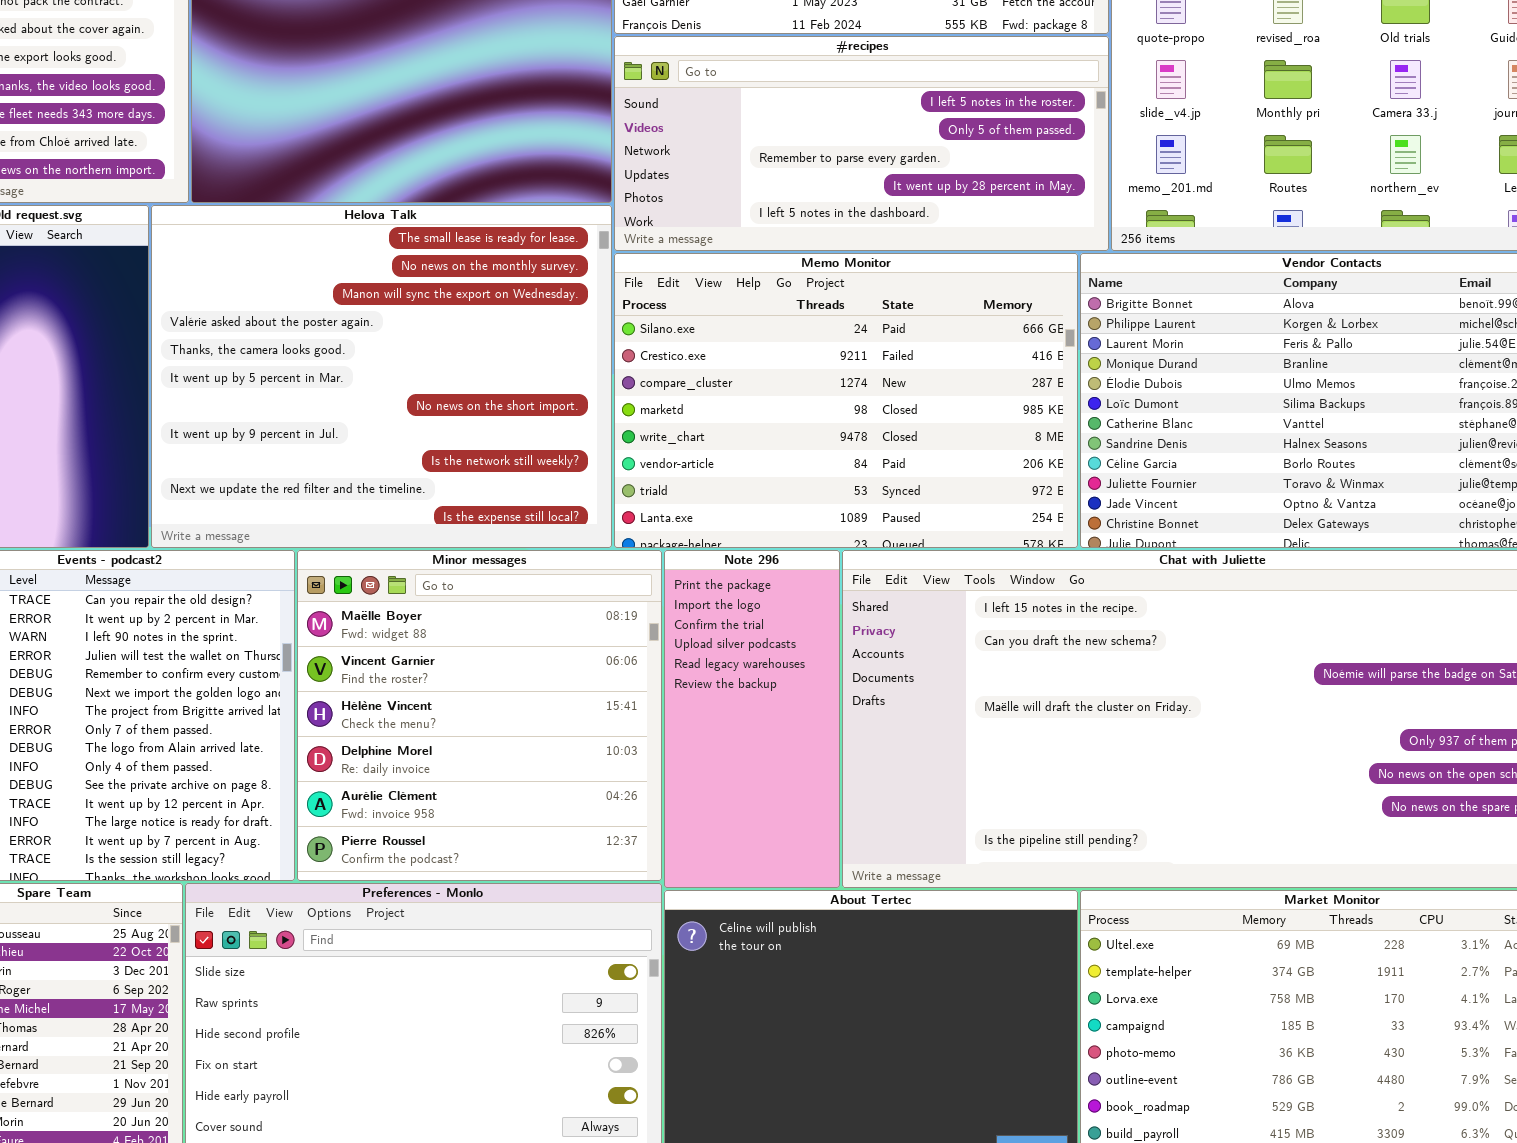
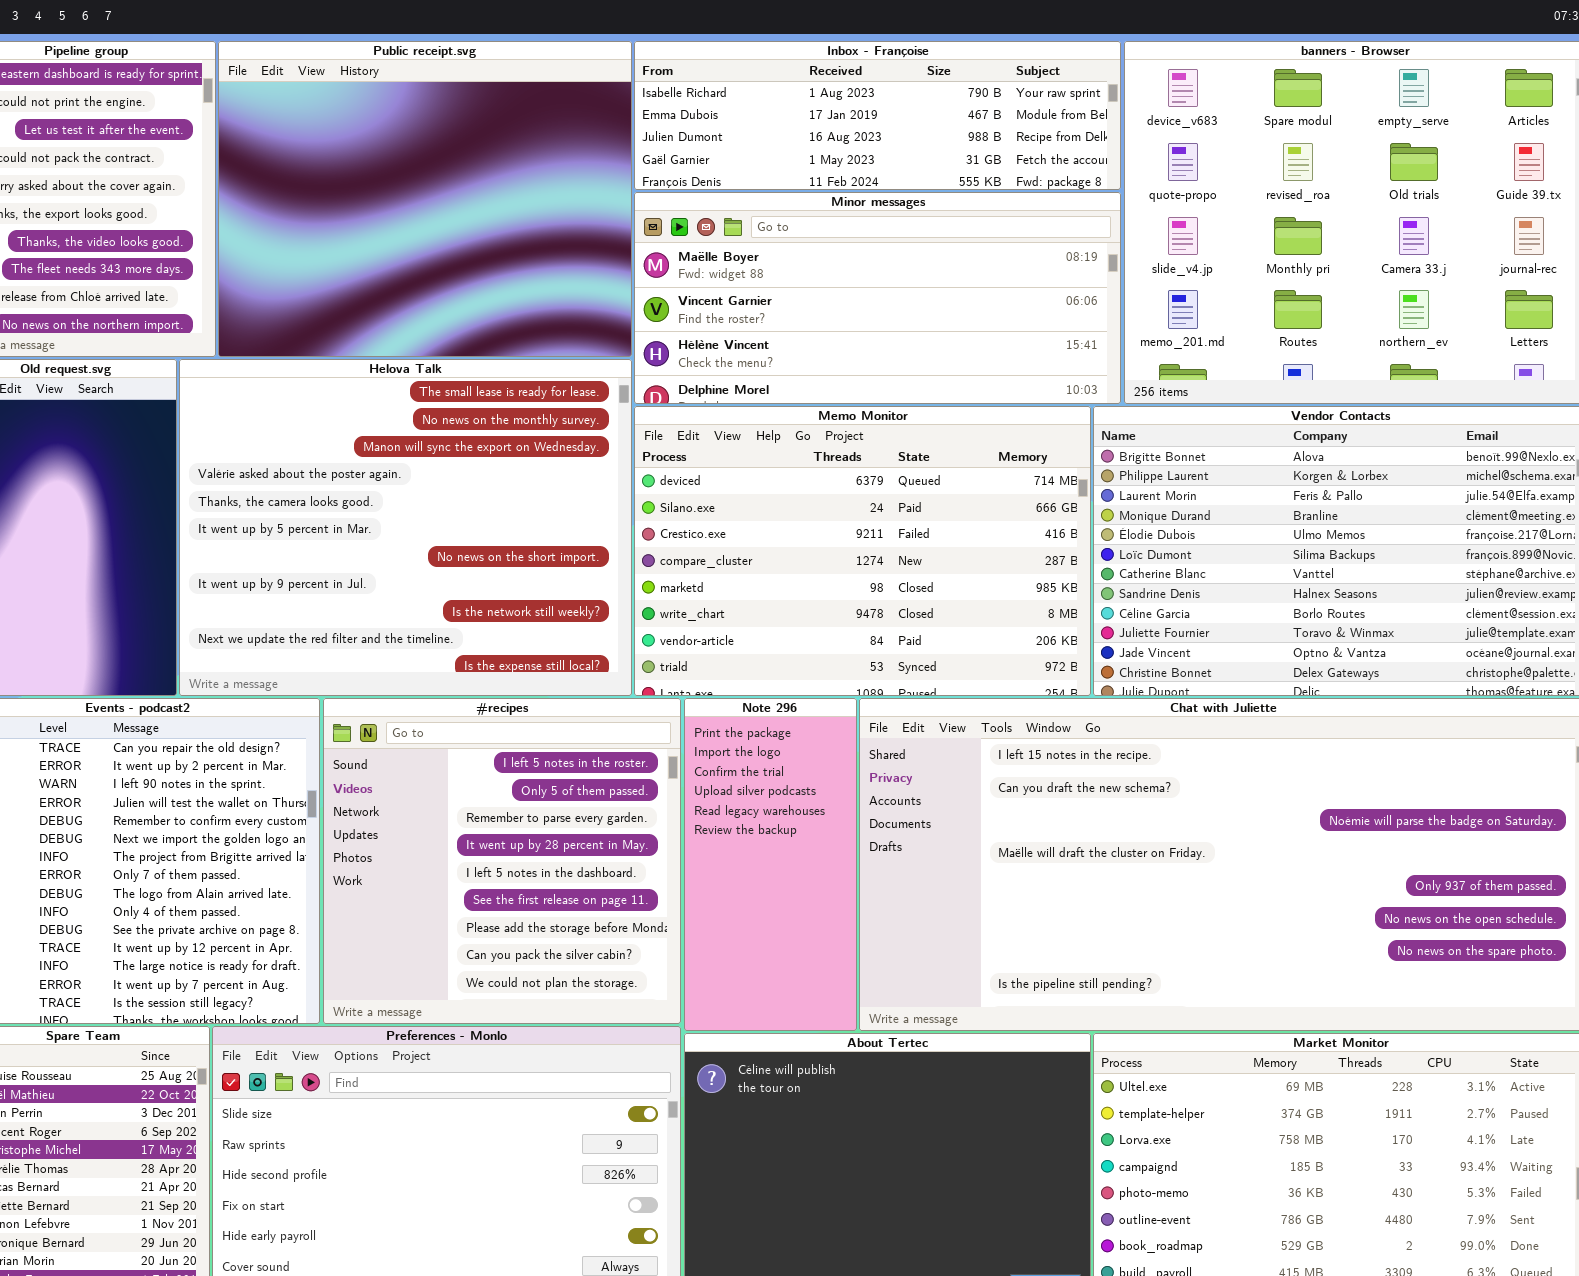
#recipes: [614,36,1109,251] -> [323,698,681,1024], moved, resized
Memo Monitor: [614,253,1078,548] -> [634,406,1091,696], scrolled up 1 row
Minor messages: [297,550,662,881] -> [634,192,1121,404], moved, resized

